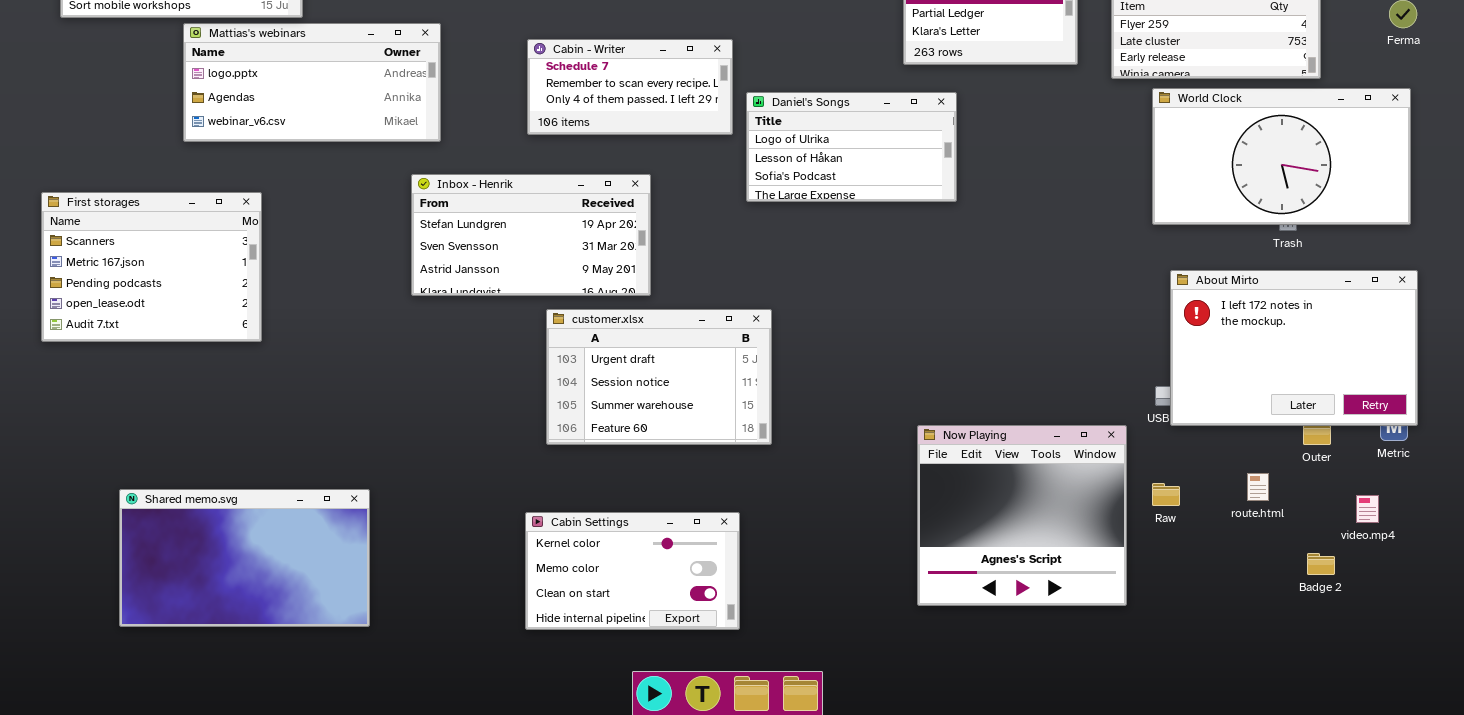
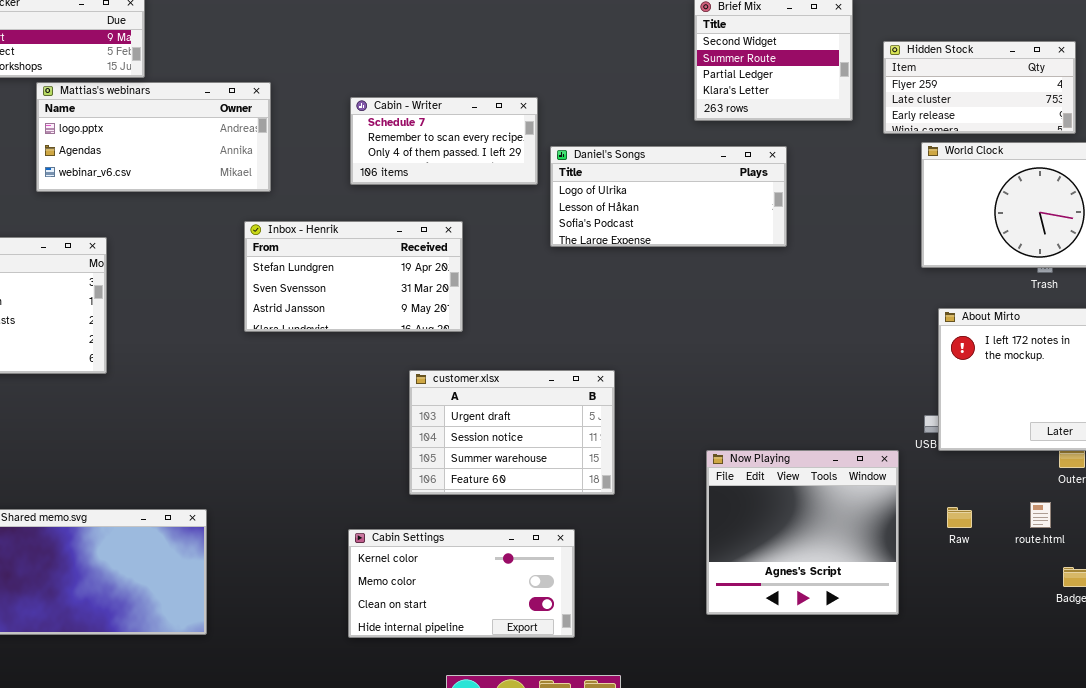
Daniel's Songs: [746,92,957,202] -> [550,146,787,247], resized
customer.xlsx: [546,309,772,445] -> [409,370,615,495], moved
route.html: [1247,473,1269,501] -> [1030,502,1051,528], moved
Raw: [1152,483,1180,506] -> [947,507,972,528], moved
Cabin Settings: [525,512,740,630] -> [348,529,575,638], resized

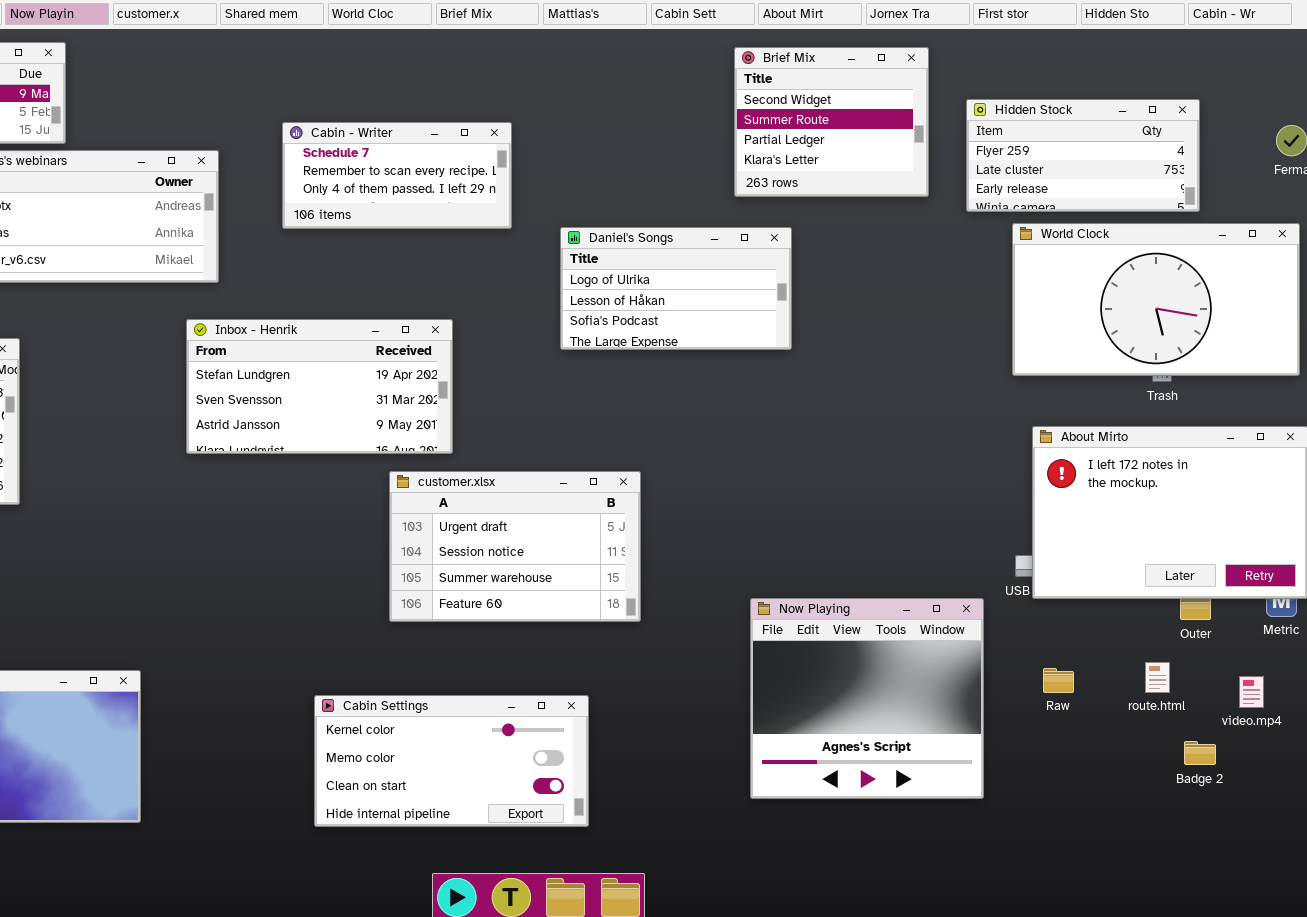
Cabin - Writer: [350,97,538,185] -> [282,122,512,229], moved
Daniel's Songs: [550,146,787,247] -> [560,227,792,350], resized
customer.xlsx: [409,370,615,495] -> [389,471,641,622], moved

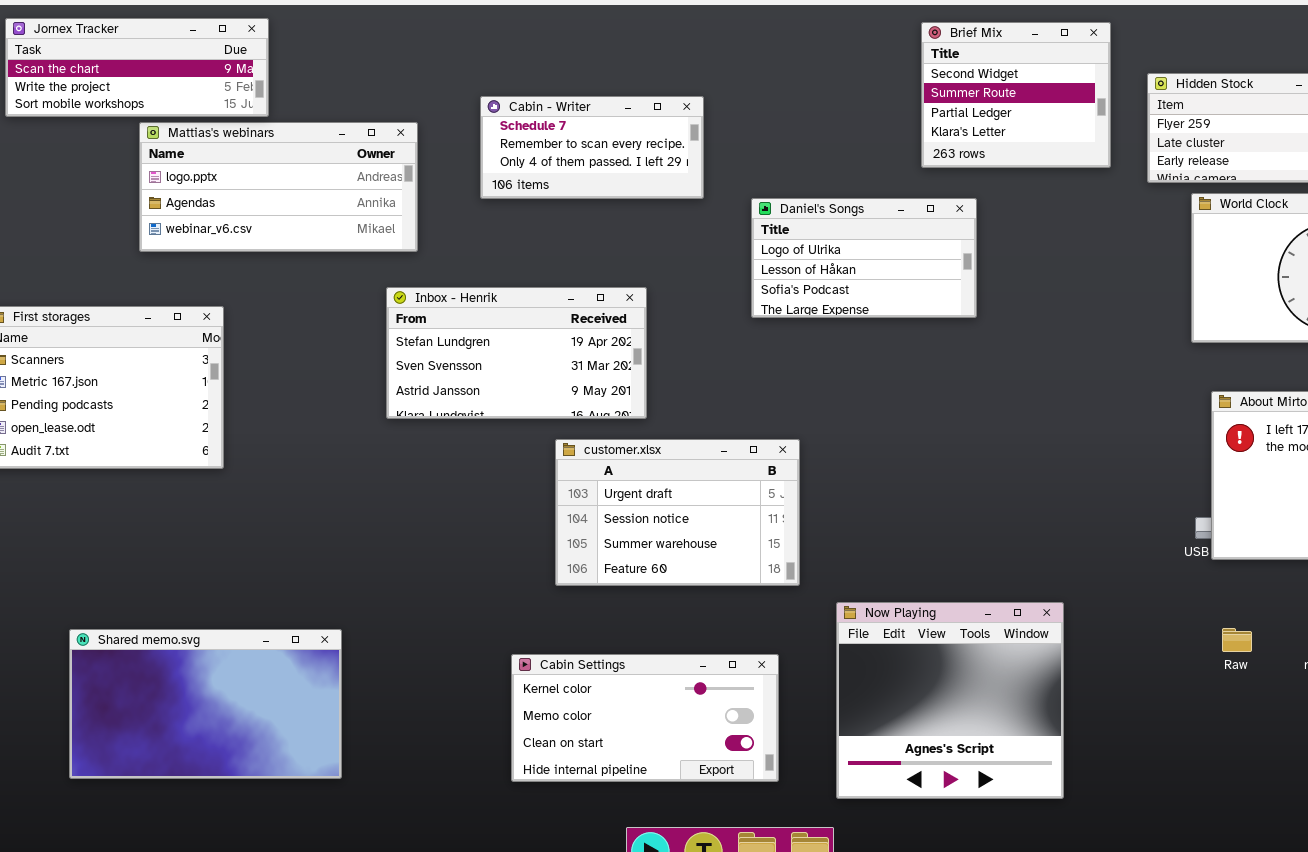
customer.xlsx: [389,471,641,622] -> [555,439,800,586], moved
Now Playing: [750,598,984,799] -> [836,602,1064,799], moved

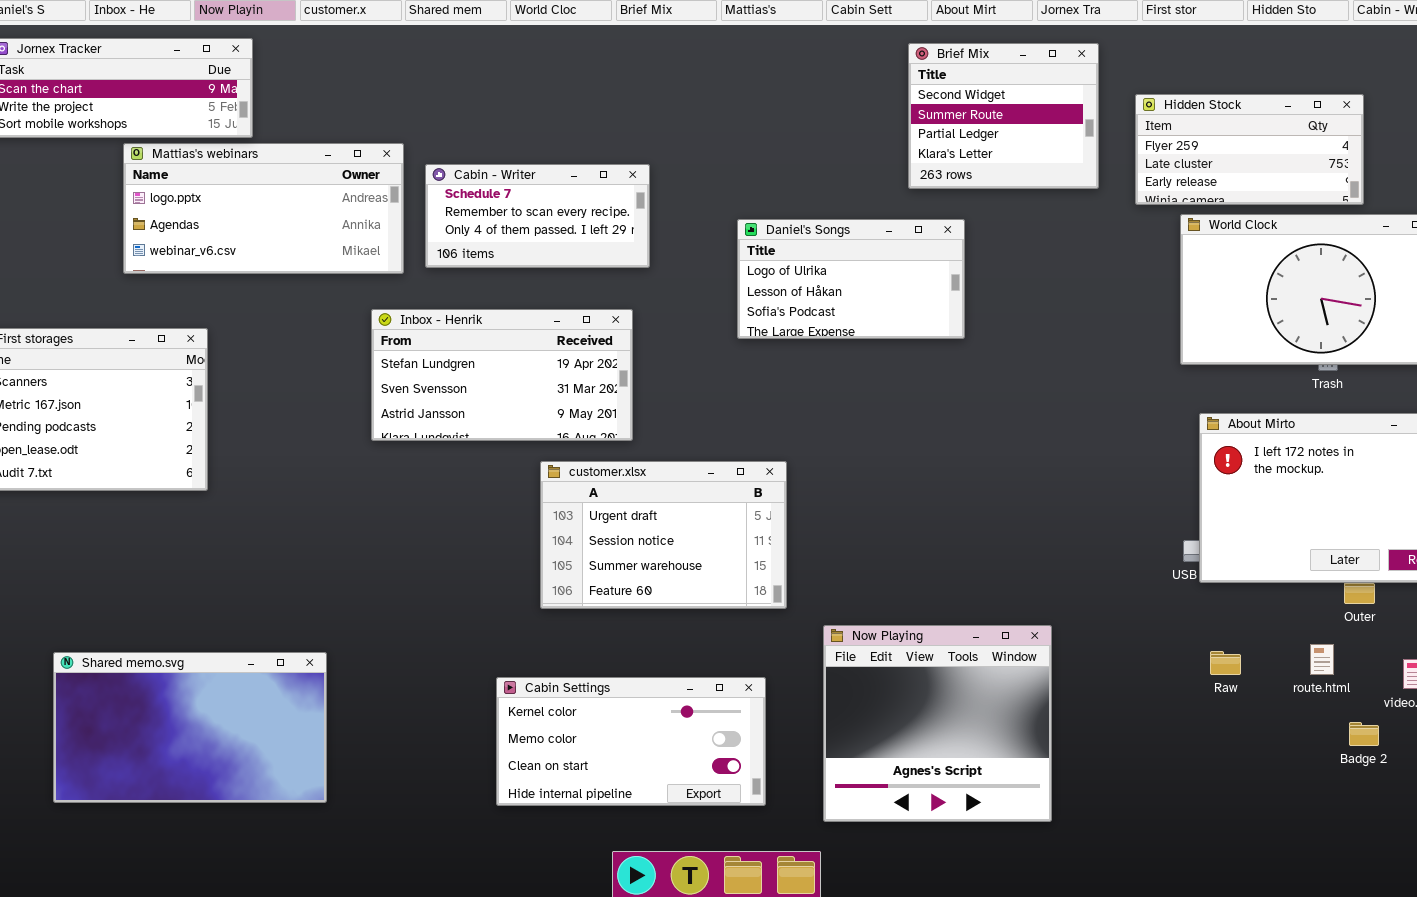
Cabin - Writer: [480,96,704,199] -> [425,164,650,268], moved

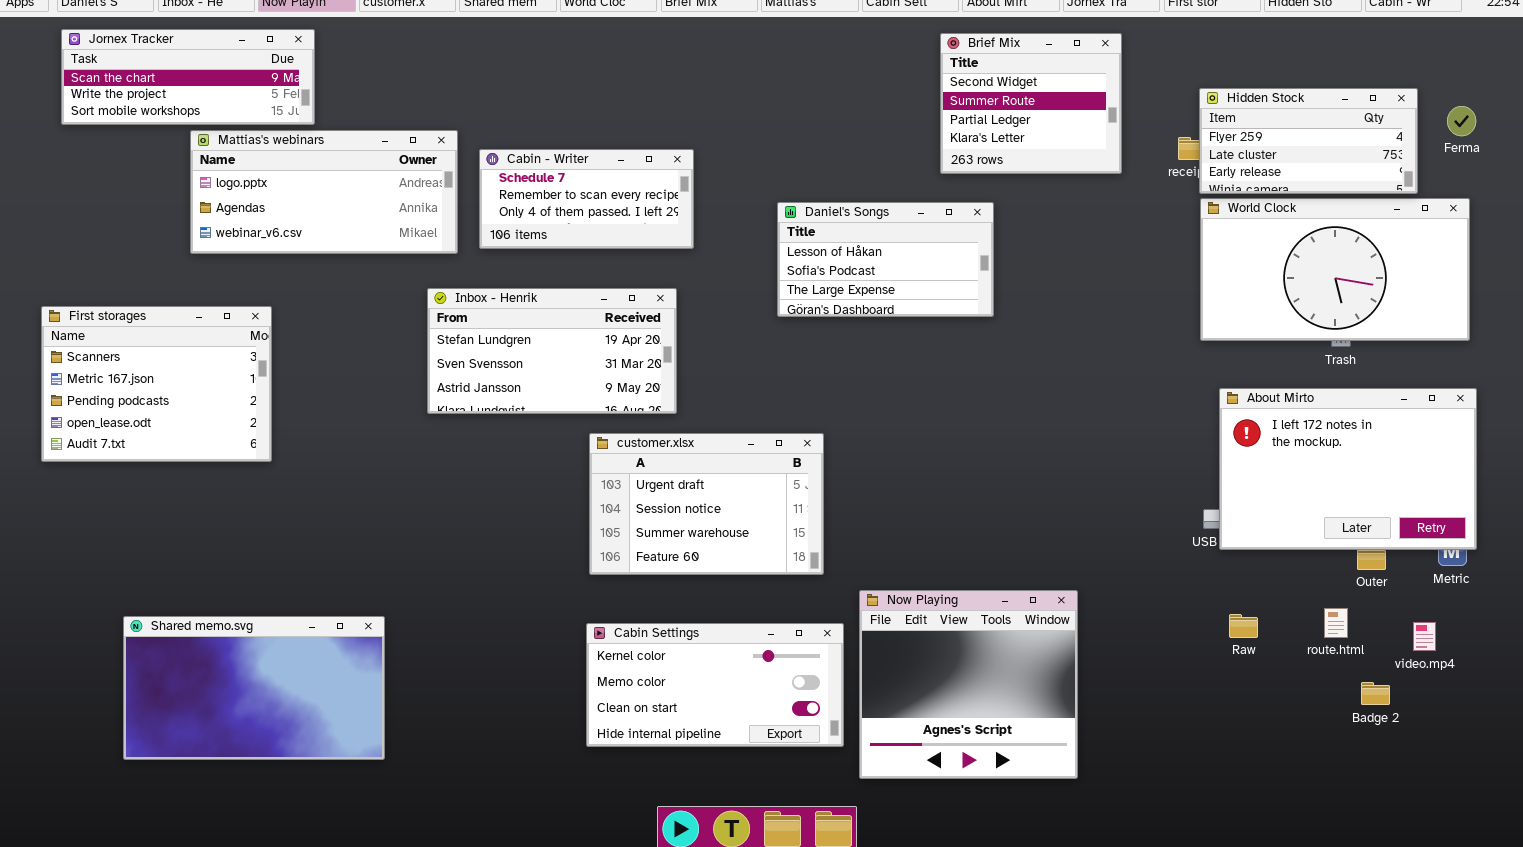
Hidden Stock: [1135,94,1364,205] -> [1199,88,1418,194], moved
Daniel's Songs: [737,219,965,339] -> [777,202,994,317], scrolled down 1 row
Cabin Settings: [496,677,766,806] -> [586,623,844,747], moved

